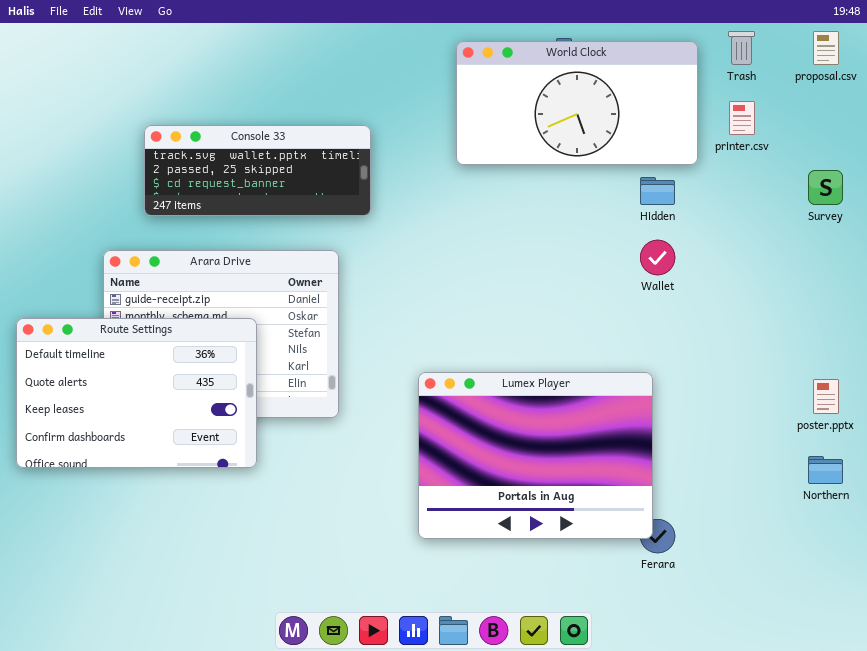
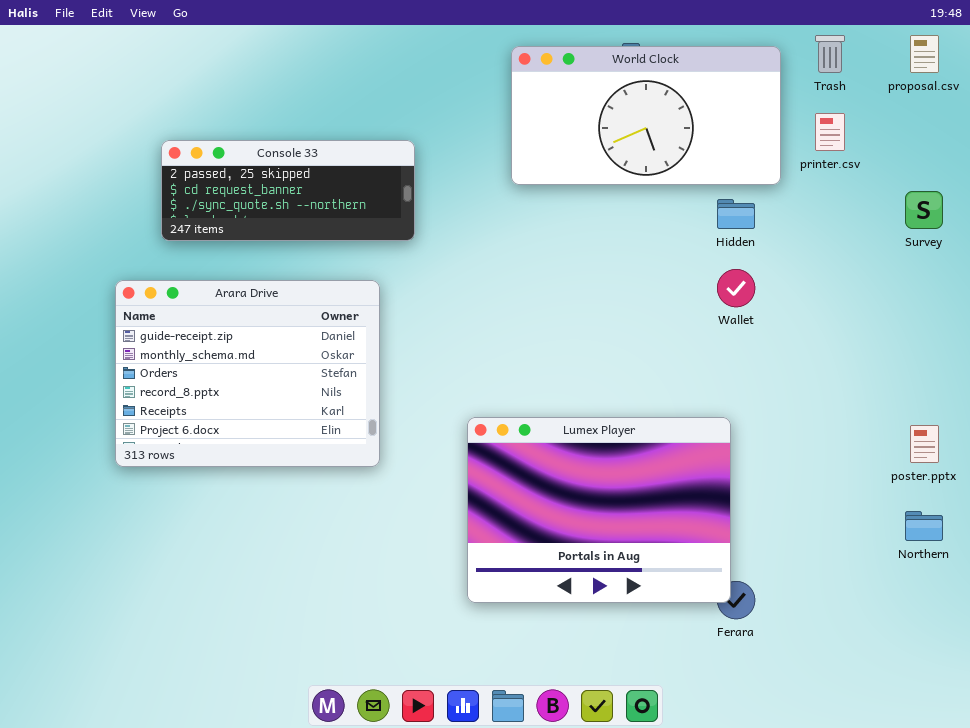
Console 33: [144,125,371,216] -> [161,140,415,241], scrolled down 1 row
Route Settings: [16,318,257,468] -> none, closed

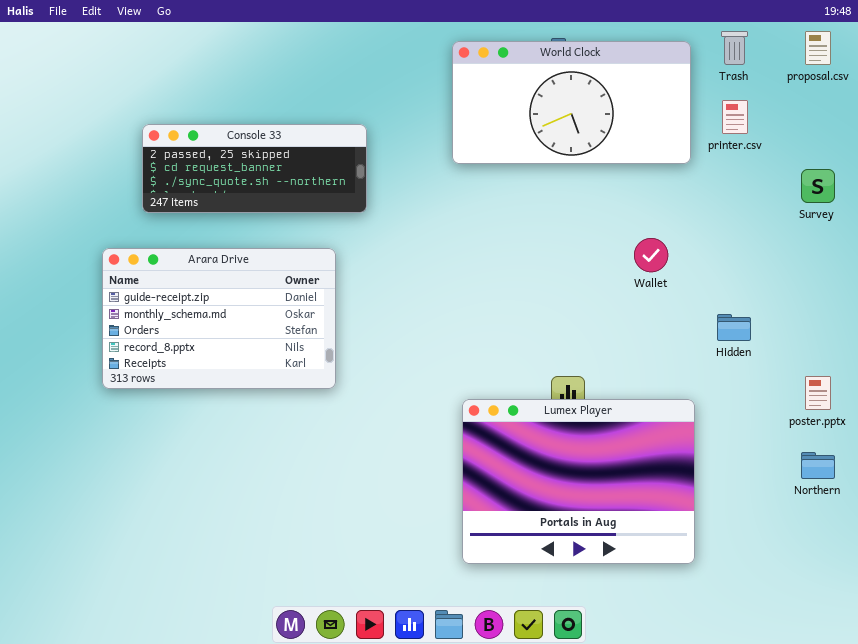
Hidden: [717,199,755,229] -> [717,314,751,341], moved
Arara Drive: [115,280,380,467] -> [102,248,336,389], resized
Lumex Player: [467,417,731,603] -> [462,399,695,564], moved

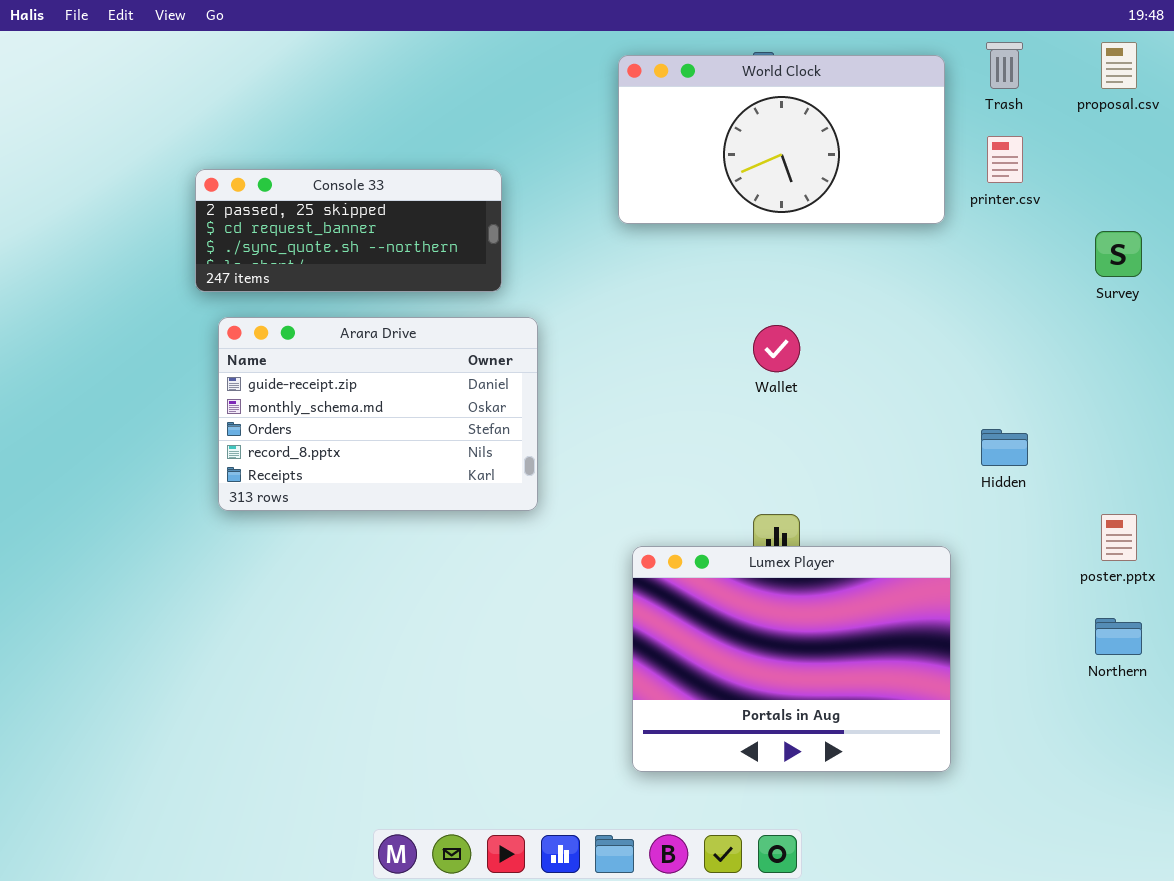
Wallet: [634,238,668,272] -> [753,325,800,372], moved
Arara Drive: [102,248,336,389] -> [218,317,538,511], moved

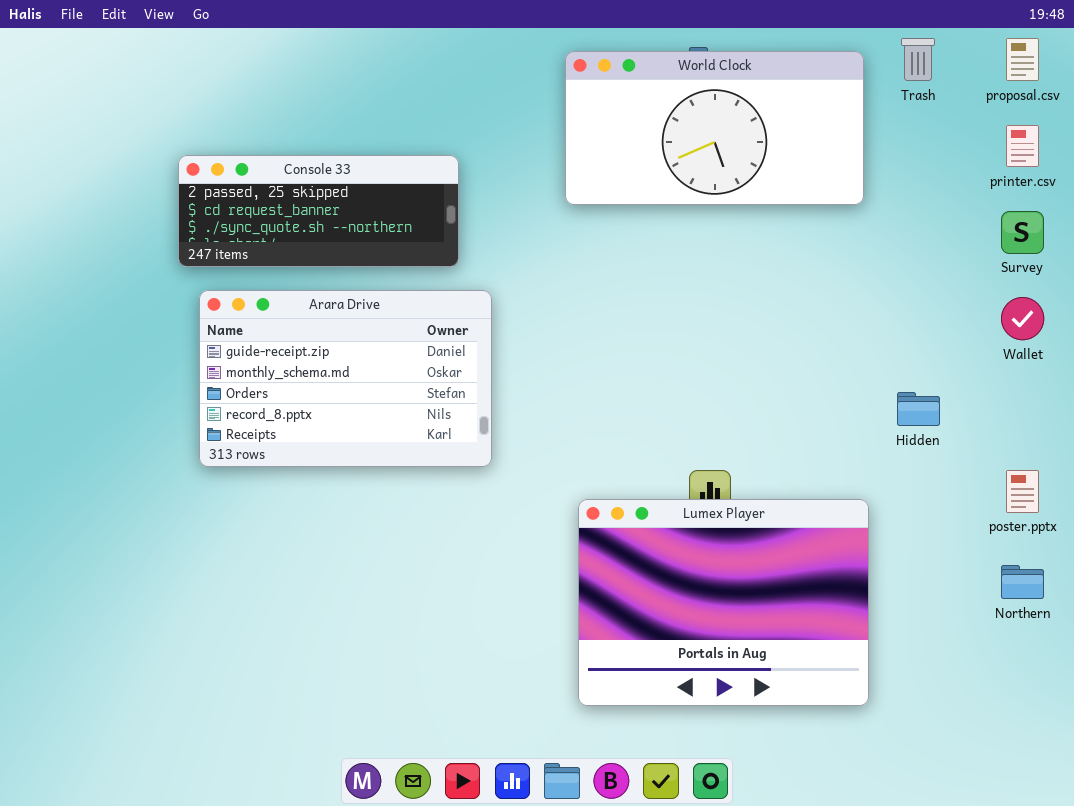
printer.csv: [987,136,1023,183] -> [1006,125,1039,167], moved
Wallet: [753,325,800,372] -> [1001,297,1044,340], moved

